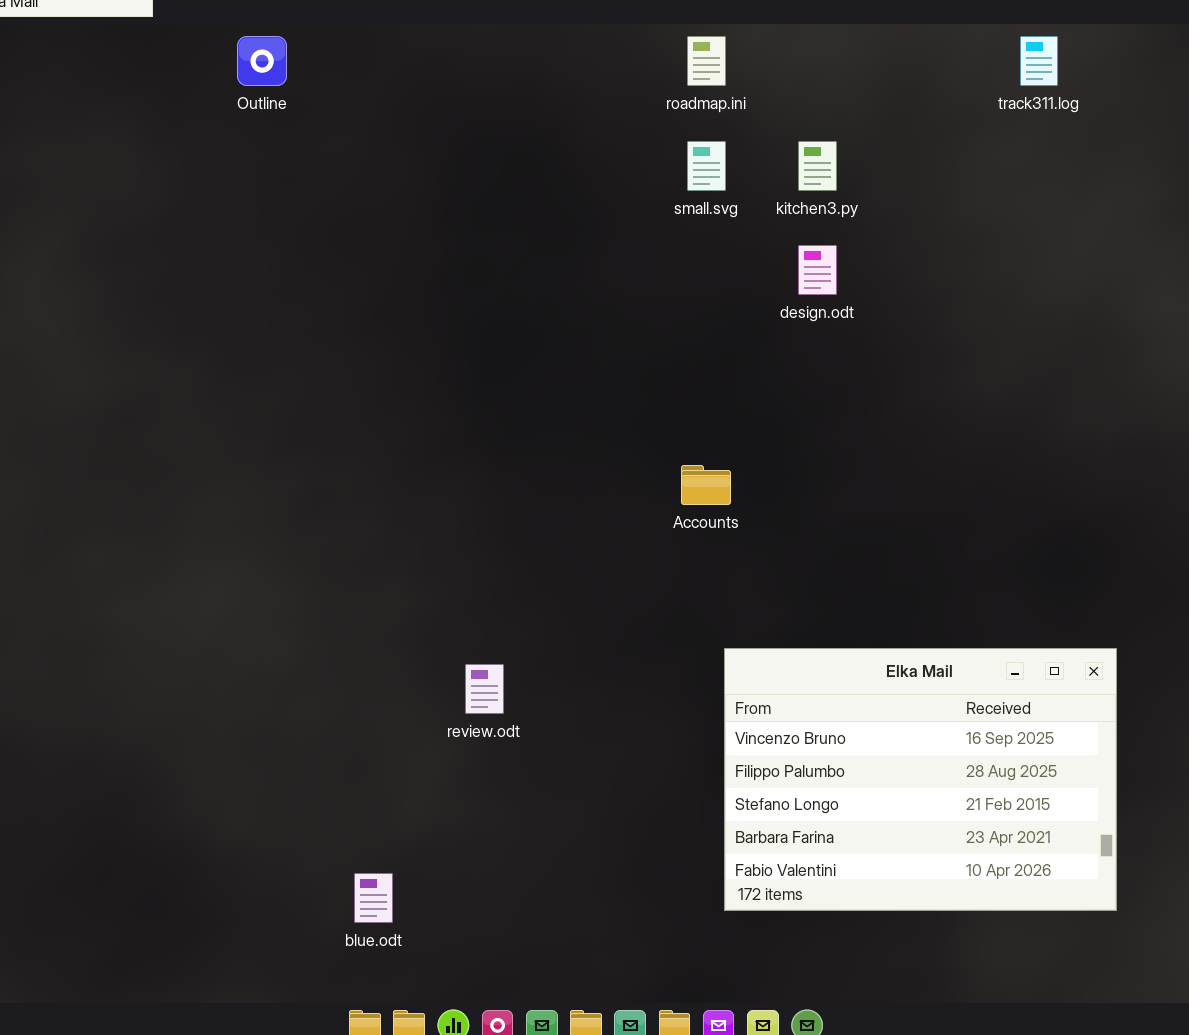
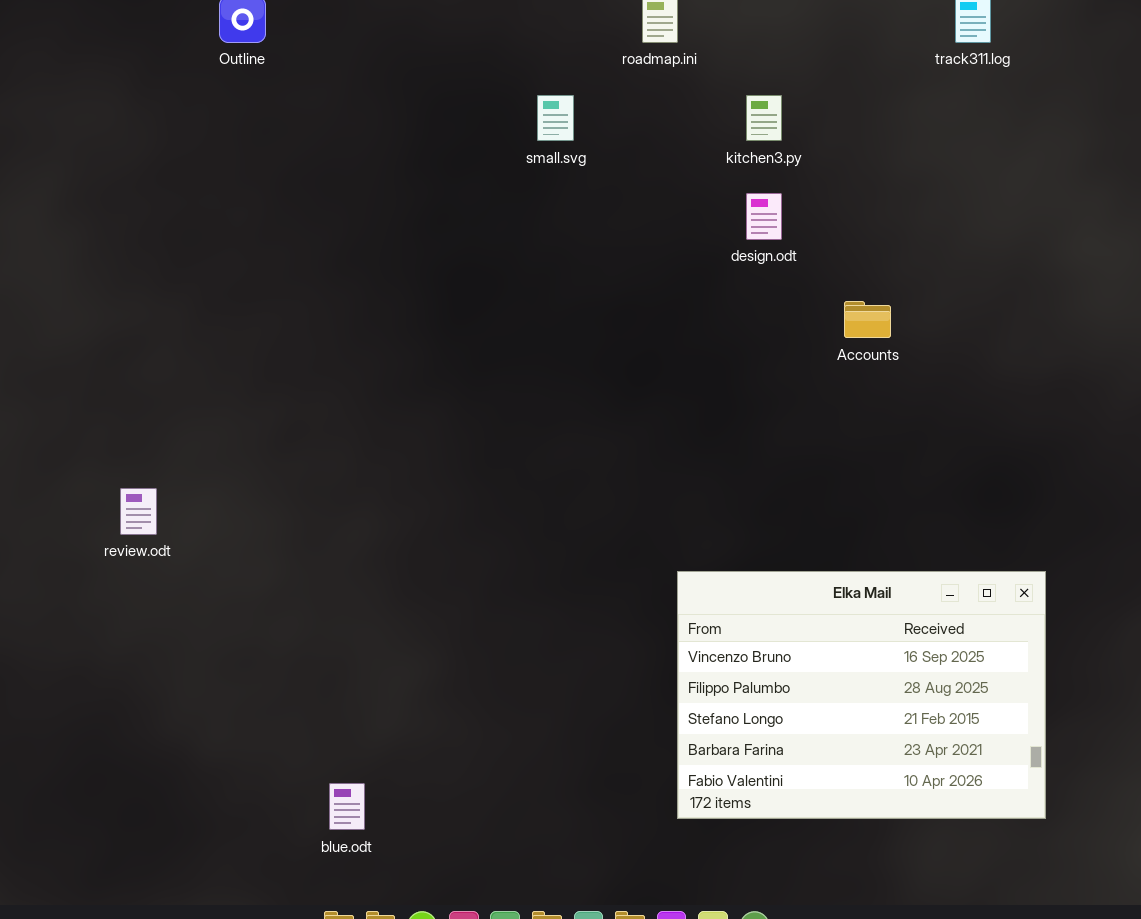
small.svg: [687,141,726,191] -> [537,95,574,141], moved
Accounts: [681,465,731,505] -> [844,301,891,338], moved
review.odt: [465,664,504,714] -> [120,488,157,535], moved

